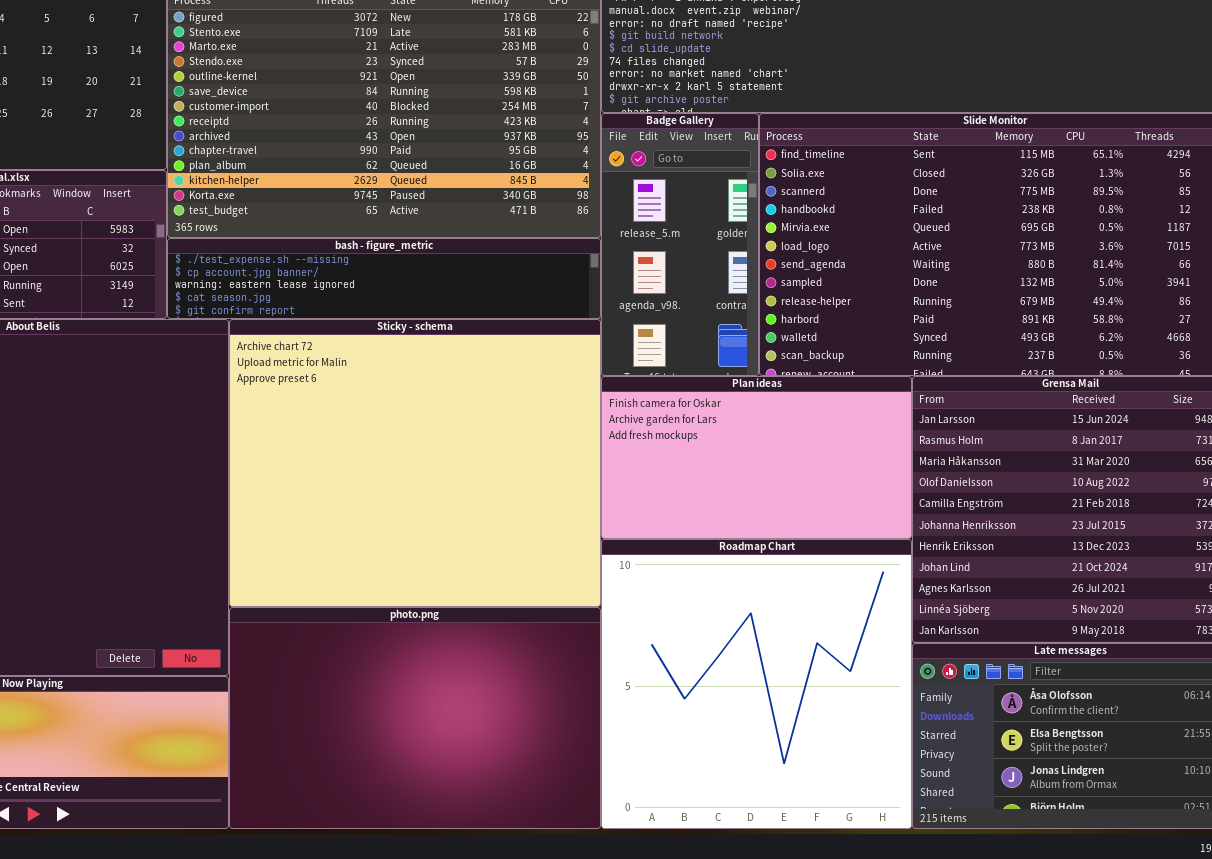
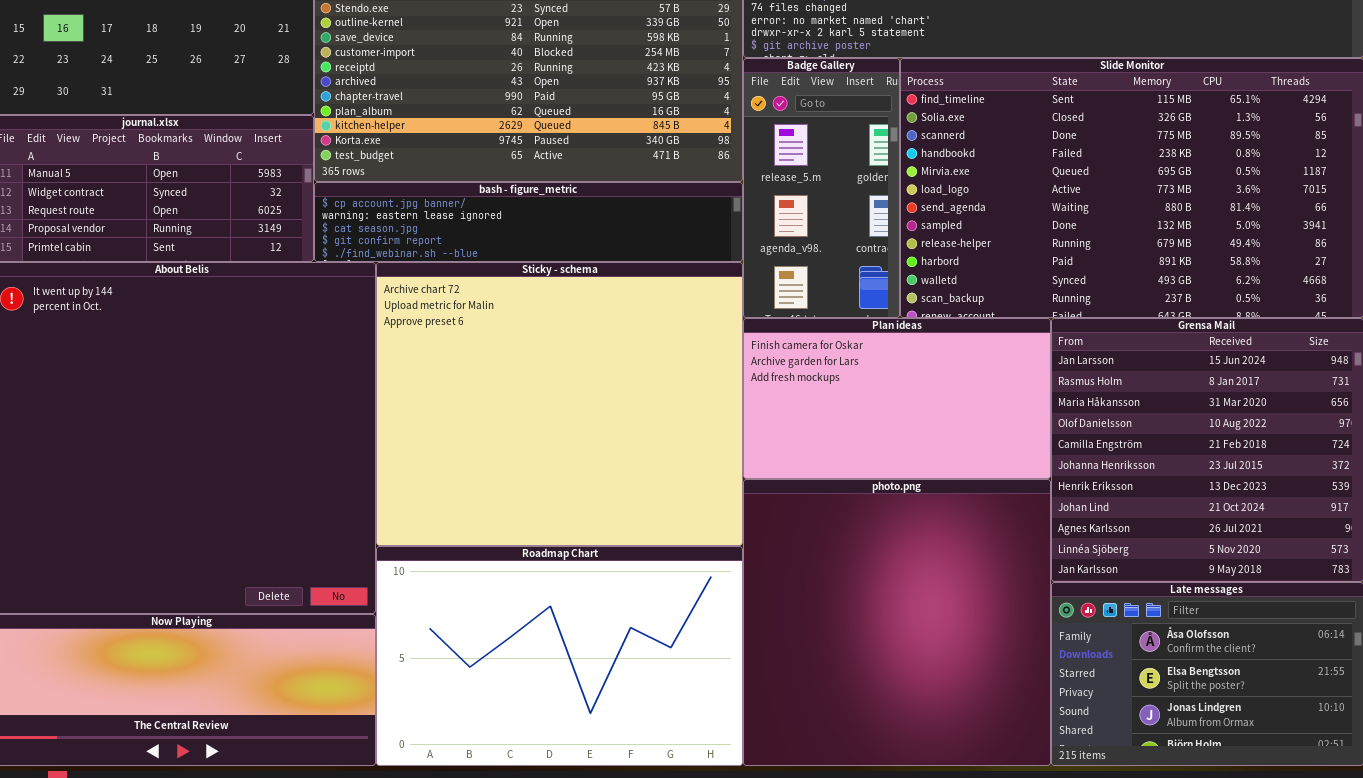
bash - figure_metric: [167,238,601,319] -> [314,182,743,262], scrolled down 1 row
Roadmap Chart: [601,539,912,829] -> [376,546,743,766], moved, resized
photo.png: [229,607,601,829] -> [743,479,1051,766], moved, resized

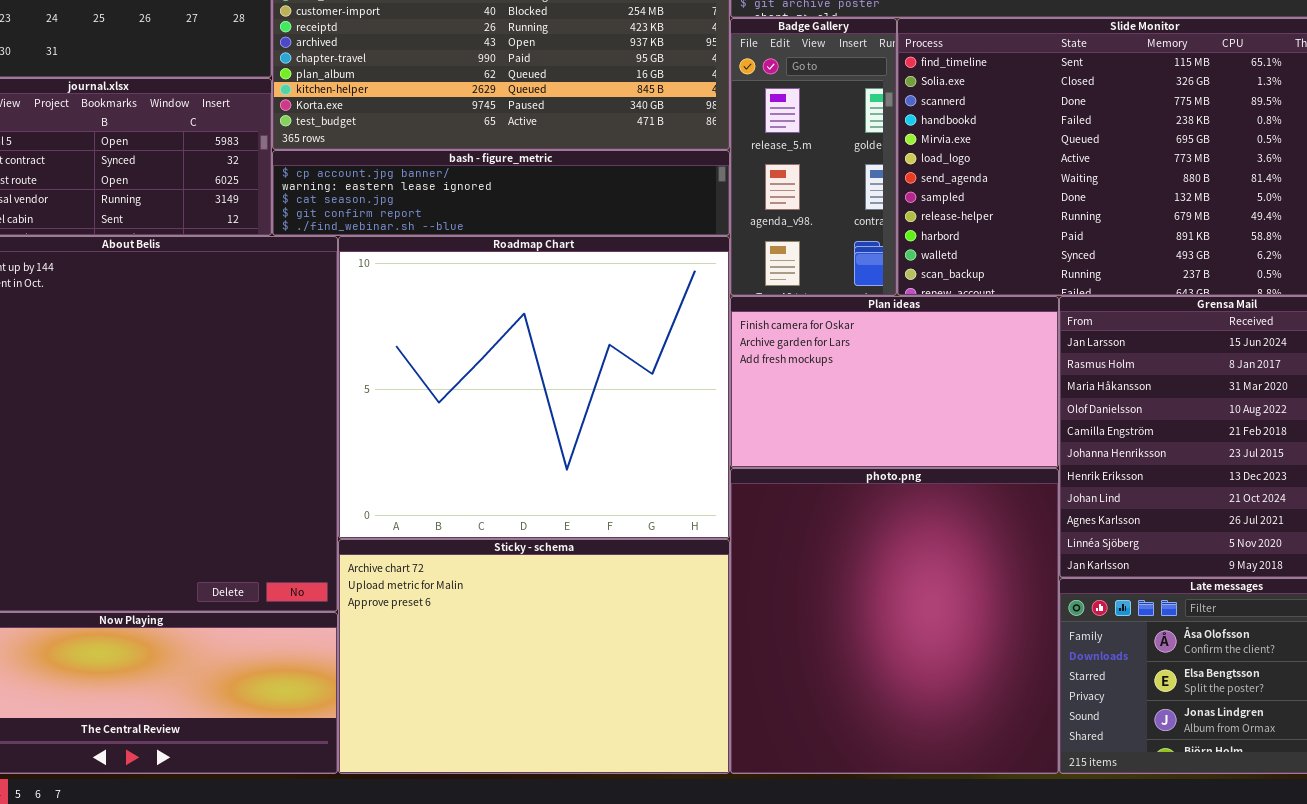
Sticky - schema: [376,262,743,546] -> [338,539,730,774], moved, resized
Roadmap Chart: [376,546,743,766] -> [338,236,730,539], moved, resized

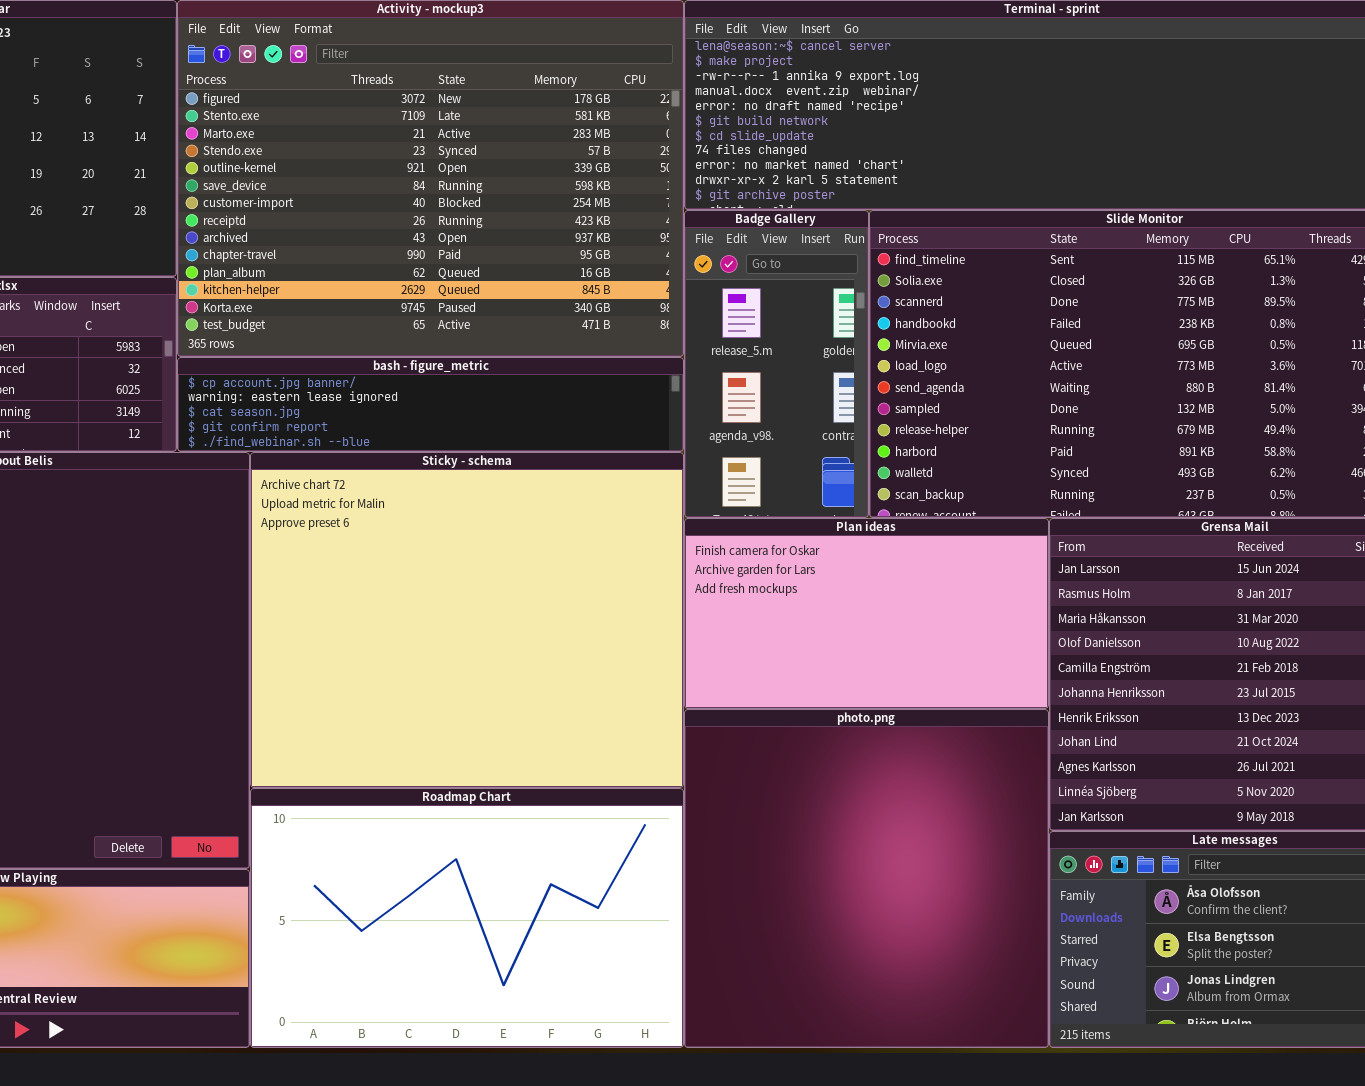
Roadmap Chart: [338,236,730,539] -> [250,788,684,1048], moved, resized
Sticky - schema: [338,539,730,774] -> [250,452,684,788], moved, resized

